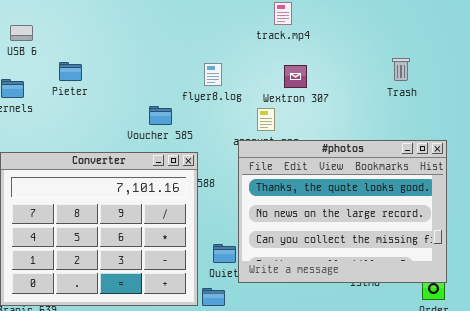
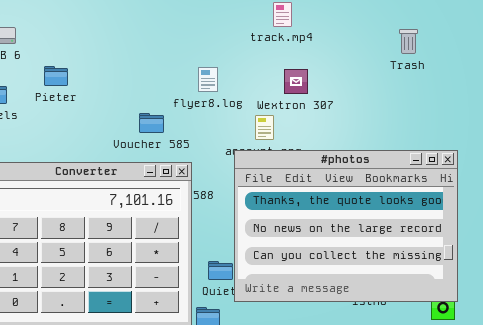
Trash: [392,58,410,81] -> [399,29,418,54], moved

